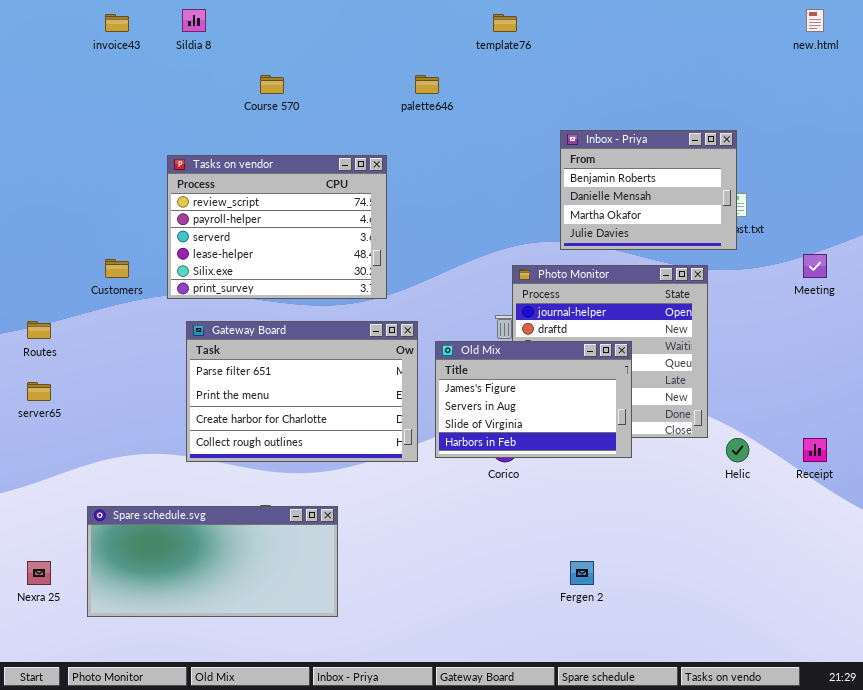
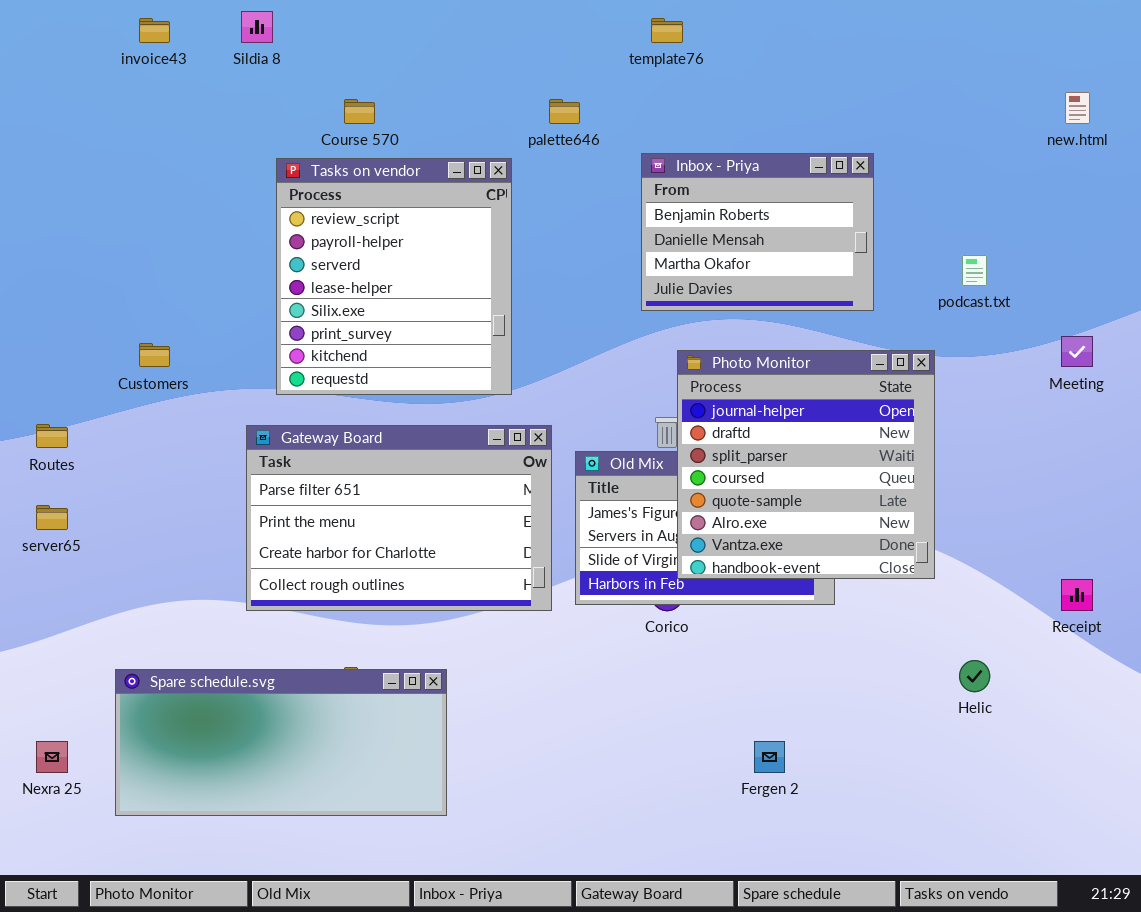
new.html: [806,9,824,32] -> [1065,92,1090,124], moved
Inbox - Priya: [560,130,737,250] -> [641,153,874,311], moved
Tasks on vendor: [167,155,387,299] -> [276,158,512,395], resized
Photo Monitor: [512,265,708,438] -> [677,350,935,579], raised
Helic: [726,438,749,462] -> [959,660,990,692], moved

